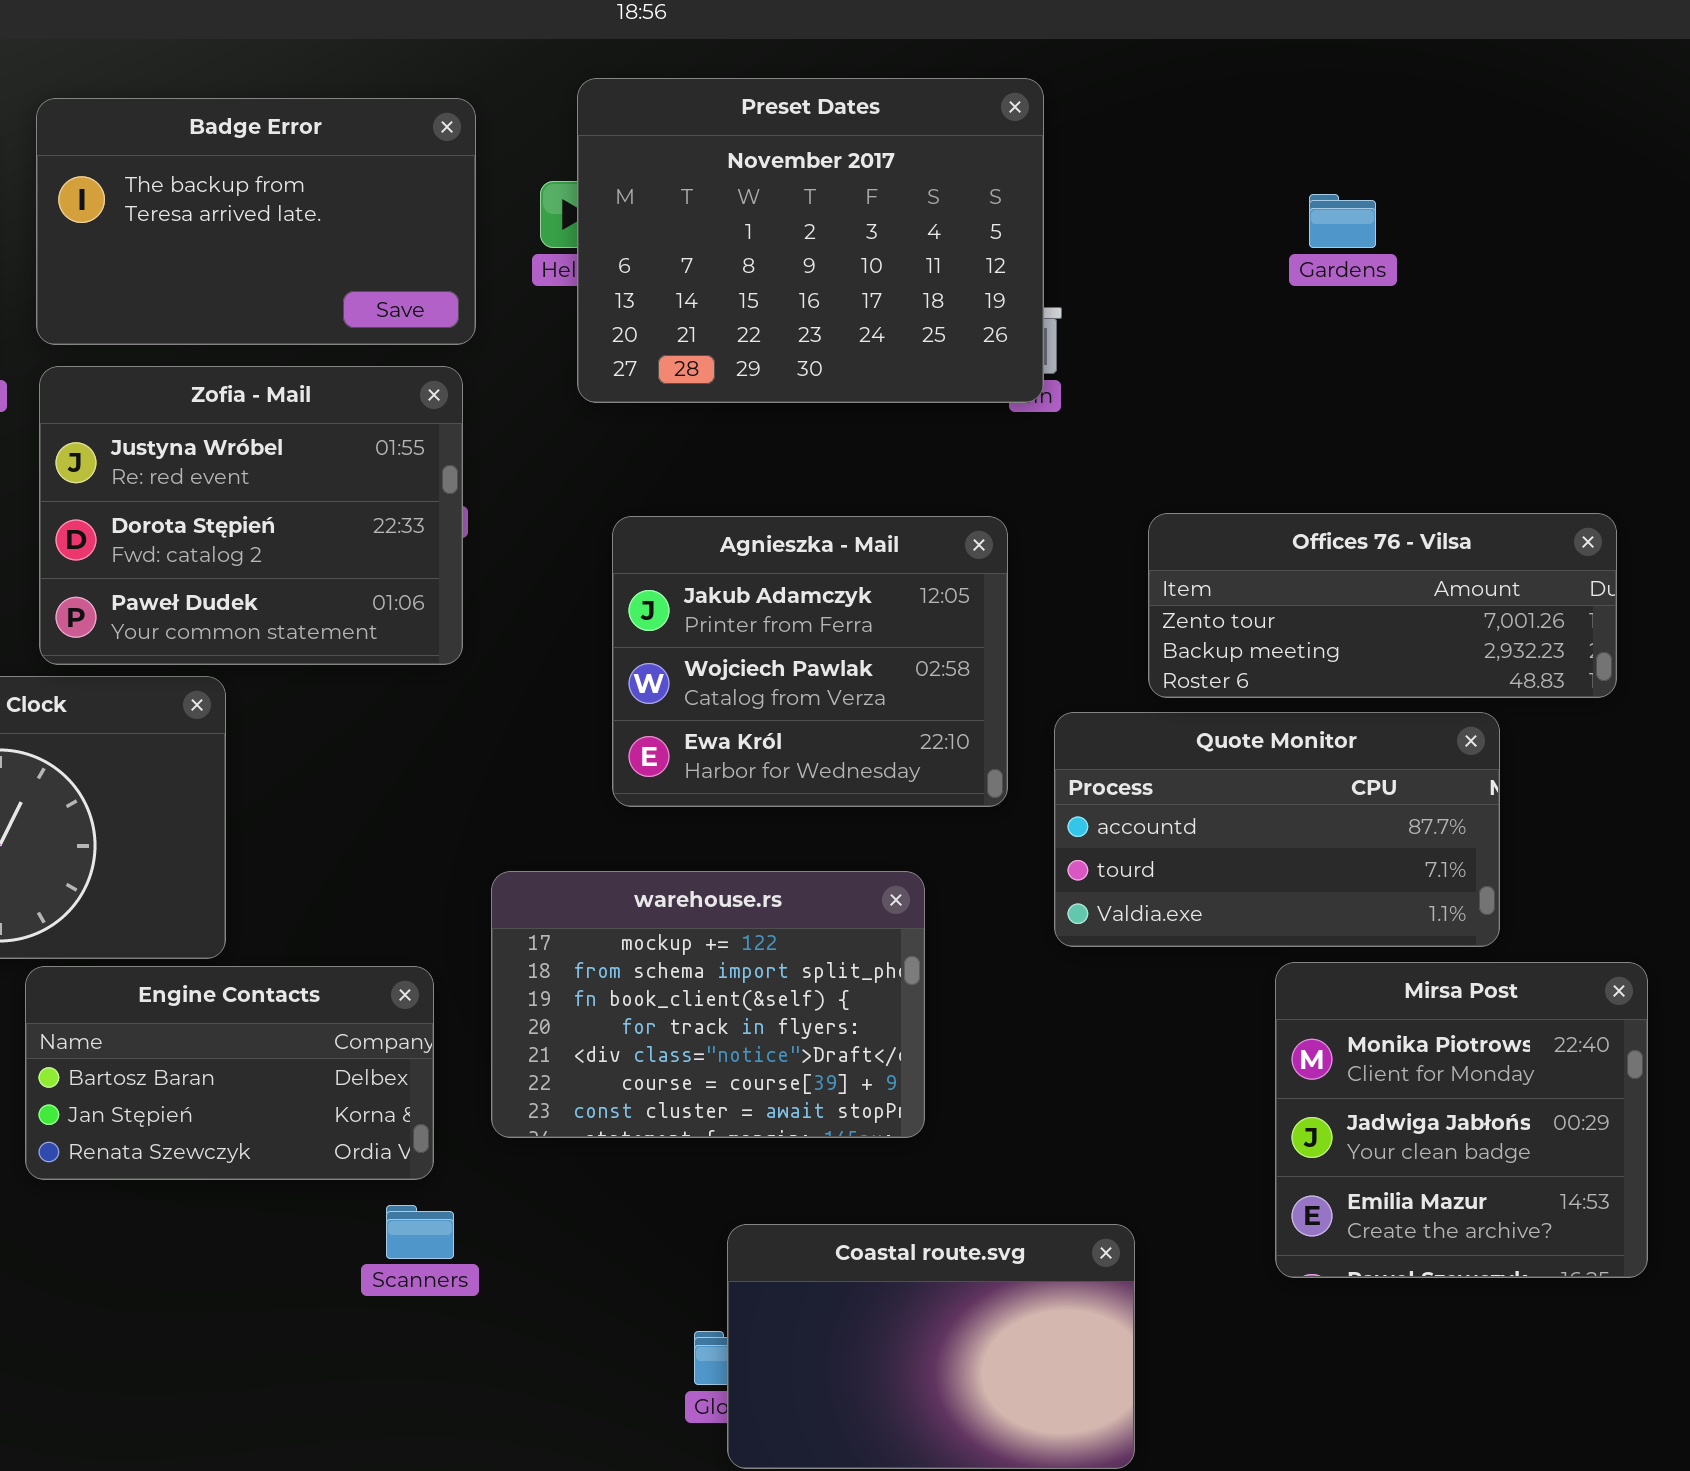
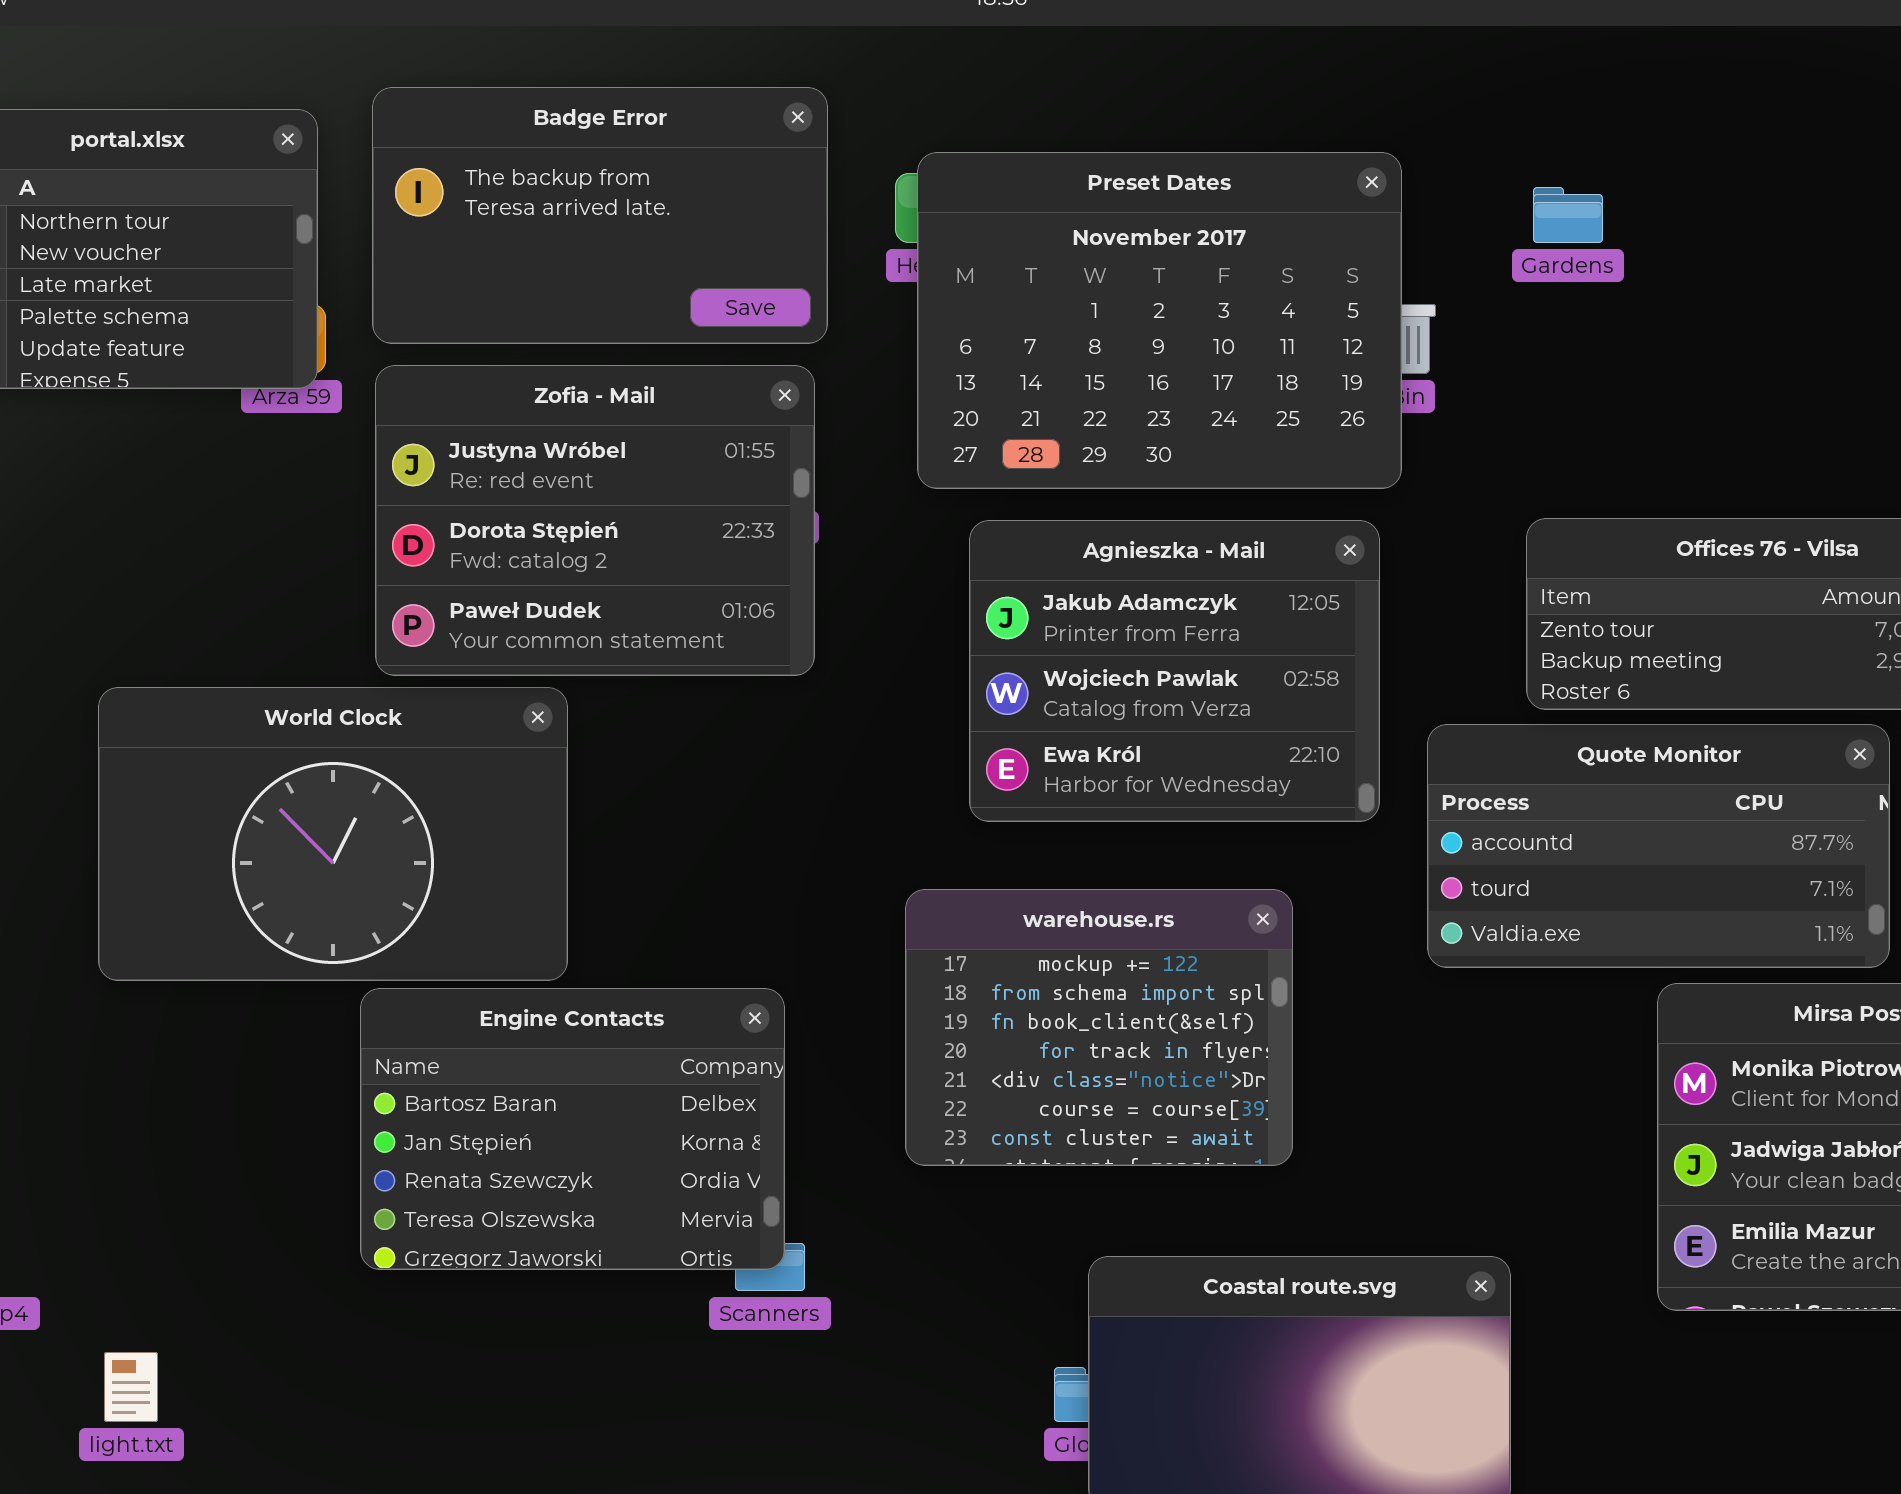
Preset Dates: [577,78,1044,403] -> [917,152,1402,489], moved
Gardens: [1309,194,1376,248] -> [1533,187,1603,243], moved
warehouse.rs: [491,871,925,1138] -> [905,889,1293,1166], resized
Engine Contacts: [25,966,434,1180] -> [360,988,785,1270], resized

